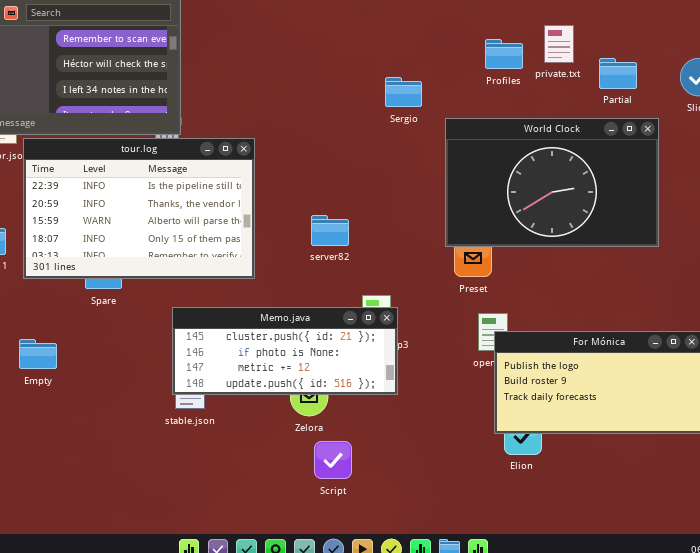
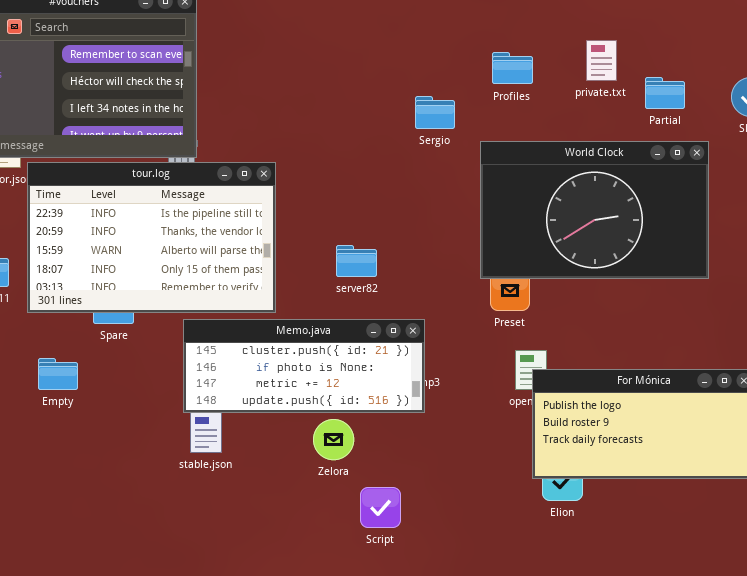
Profiles: [485,39,523,69] -> [492,52,533,84], moved
Memo.java: [172,307,398,395] -> [183,319,425,413], moved
Empty: [19,339,57,369] -> [38,358,78,390], moved
Script: [314,441,352,479] -> [360,487,401,528], moved

